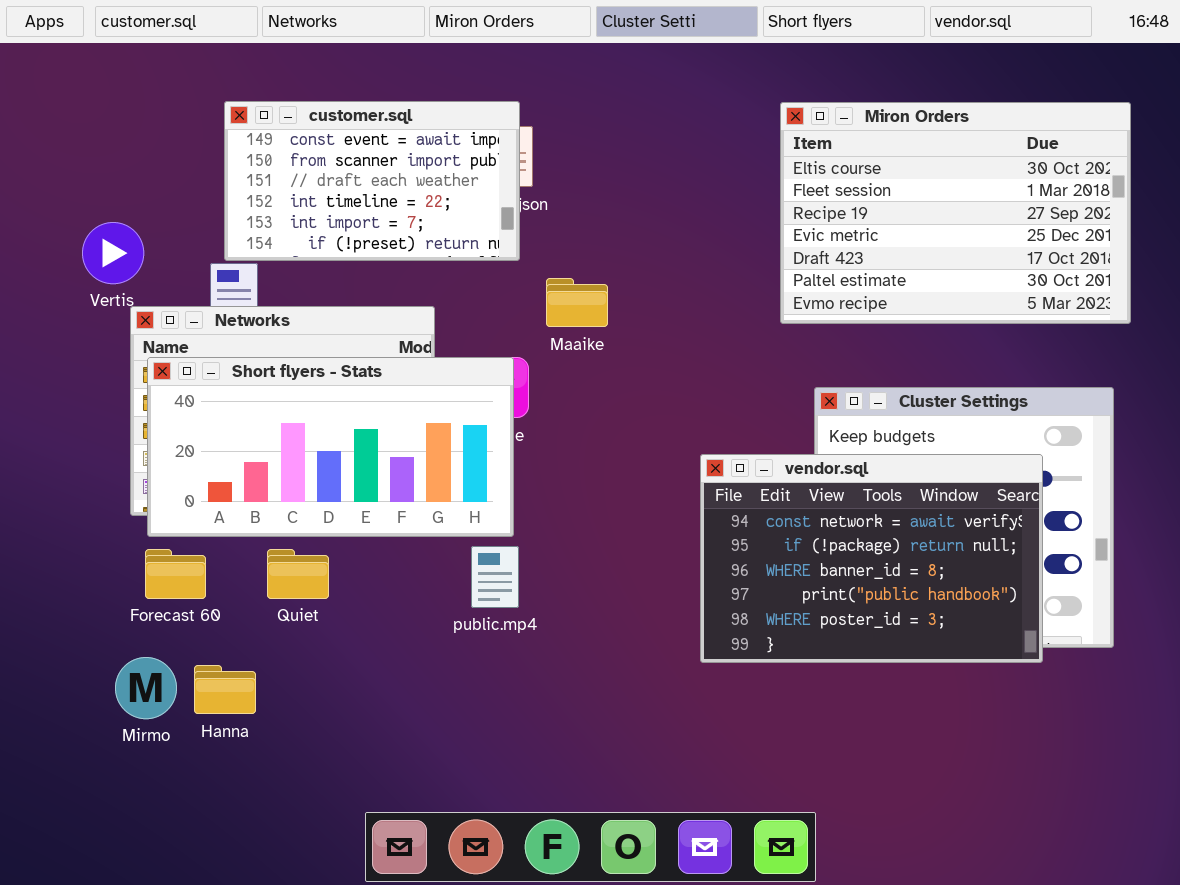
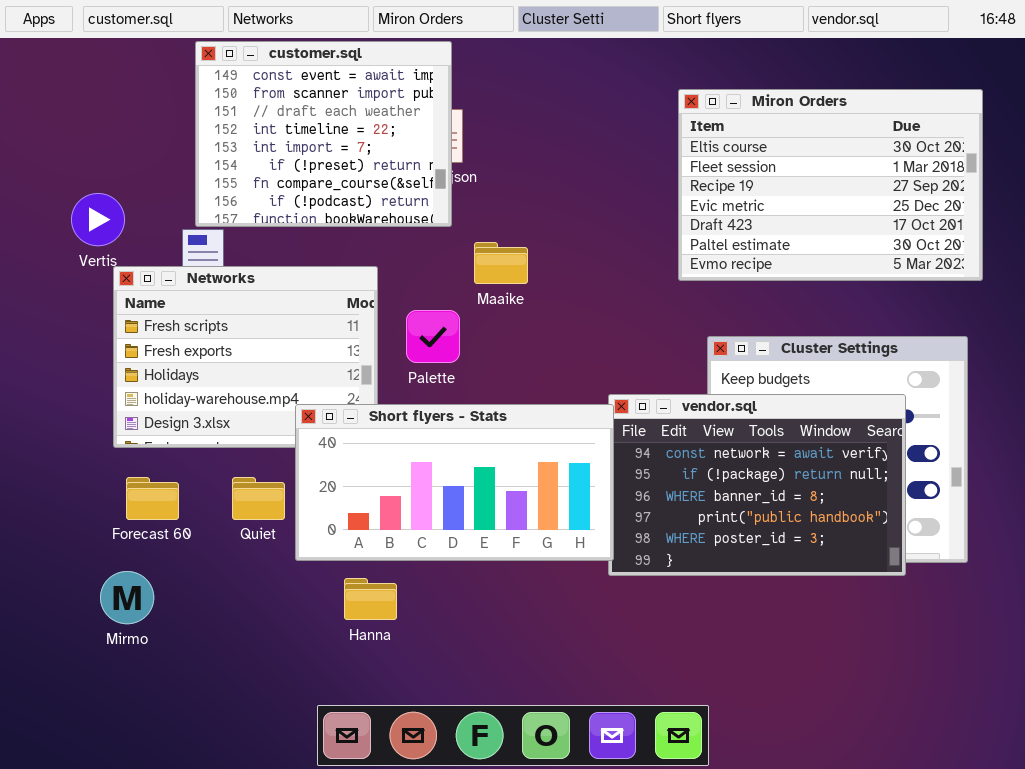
customer.sql: [224,101,520,261] -> [195,41,452,227], resized
Short flyers - Stats: [147,357,514,537] -> [295,404,614,561], moved
Hanna: [194,665,256,714] -> [344,578,397,620], moved

